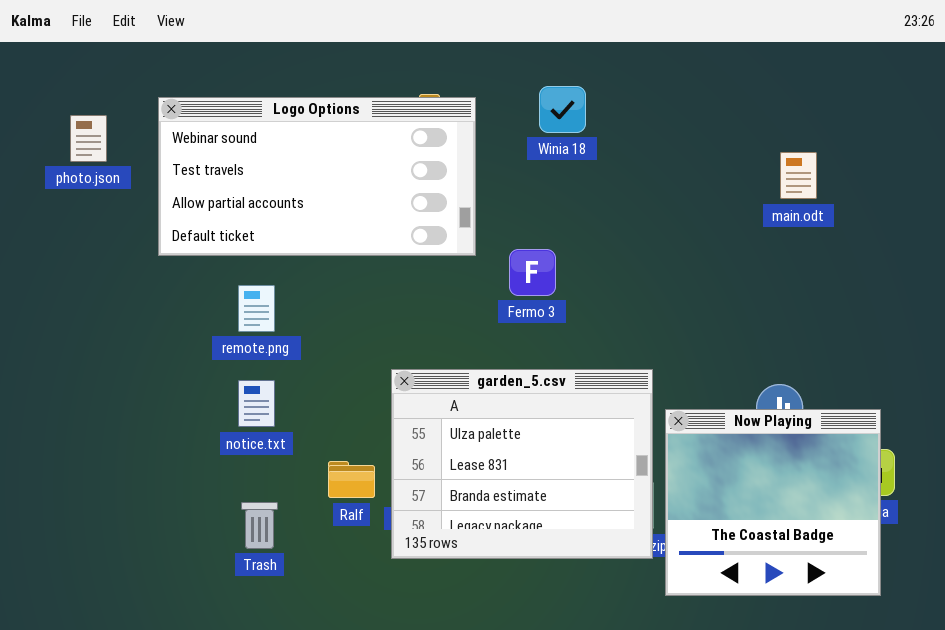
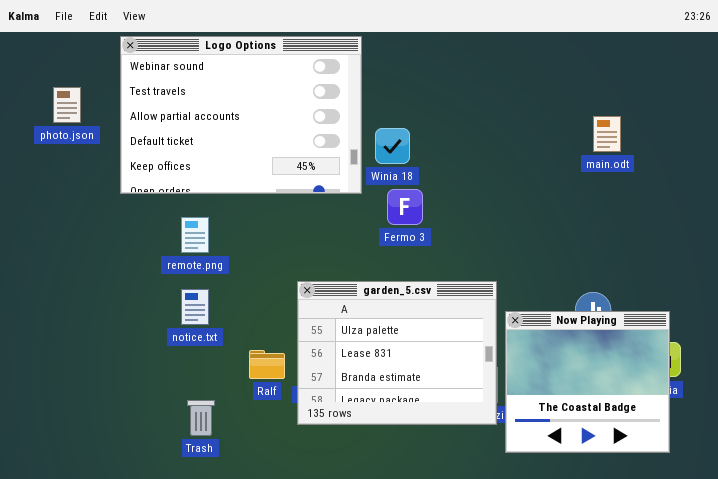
Winia 18: [539,86,586,133] -> [375,128,410,164], moved
Logo Options: [158,97,476,256] -> [120,36,362,194], resized
Trash: [241,502,278,549] -> [187,400,215,436], moved

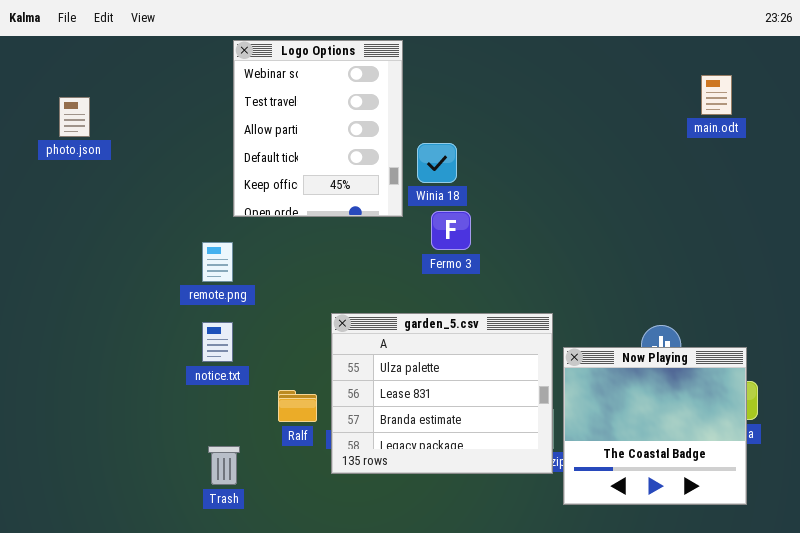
Logo Options: [120,36,362,194] -> [233,40,403,217], resized
main.odt: [593,116,621,152] -> [701,75,732,115], moved

